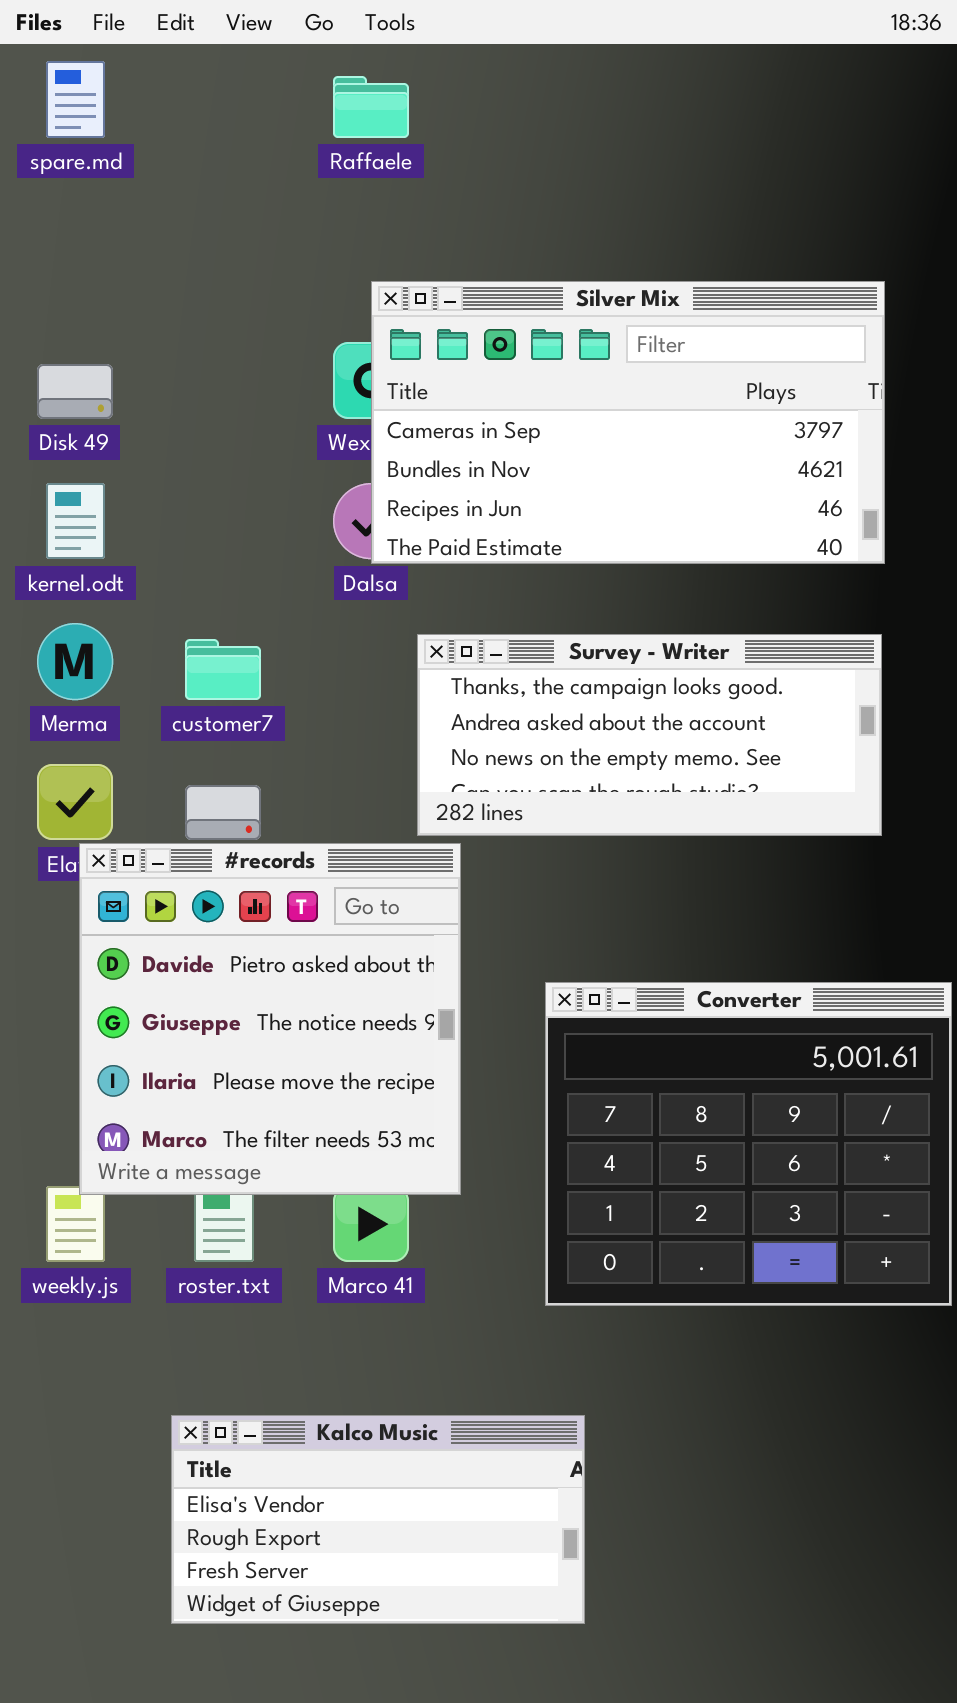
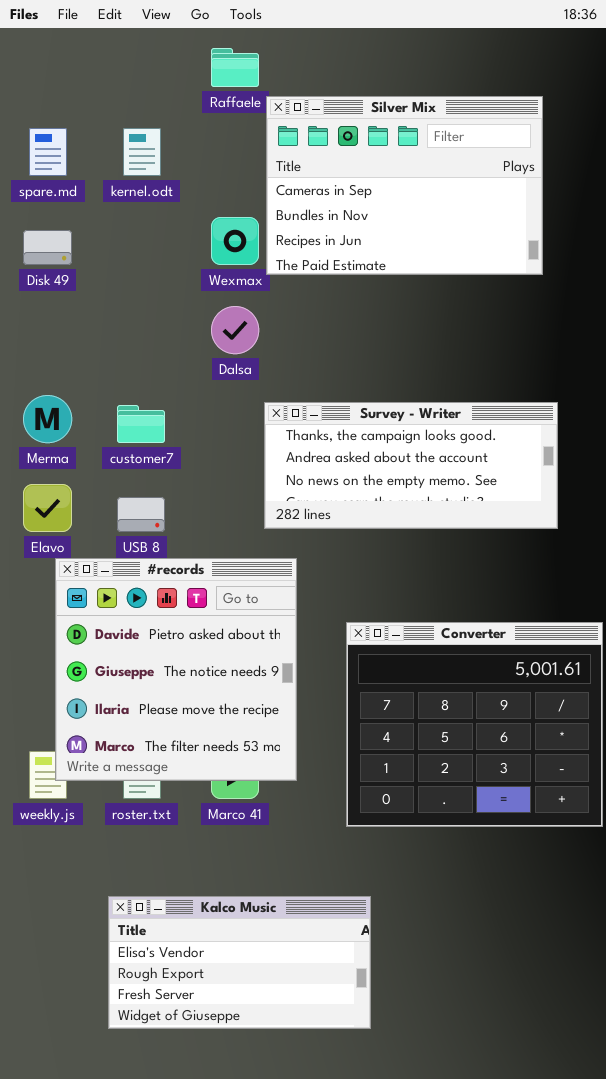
spare.md: [46,61,105,138] -> [29,128,67,176], moved
Silver Mix: [371,281,885,564] -> [266,96,543,275], moved, resized
kernel.odt: [46,483,105,559] -> [123,128,161,176], moved
#records: [79,843,461,1195] -> [55,558,297,781], moved

